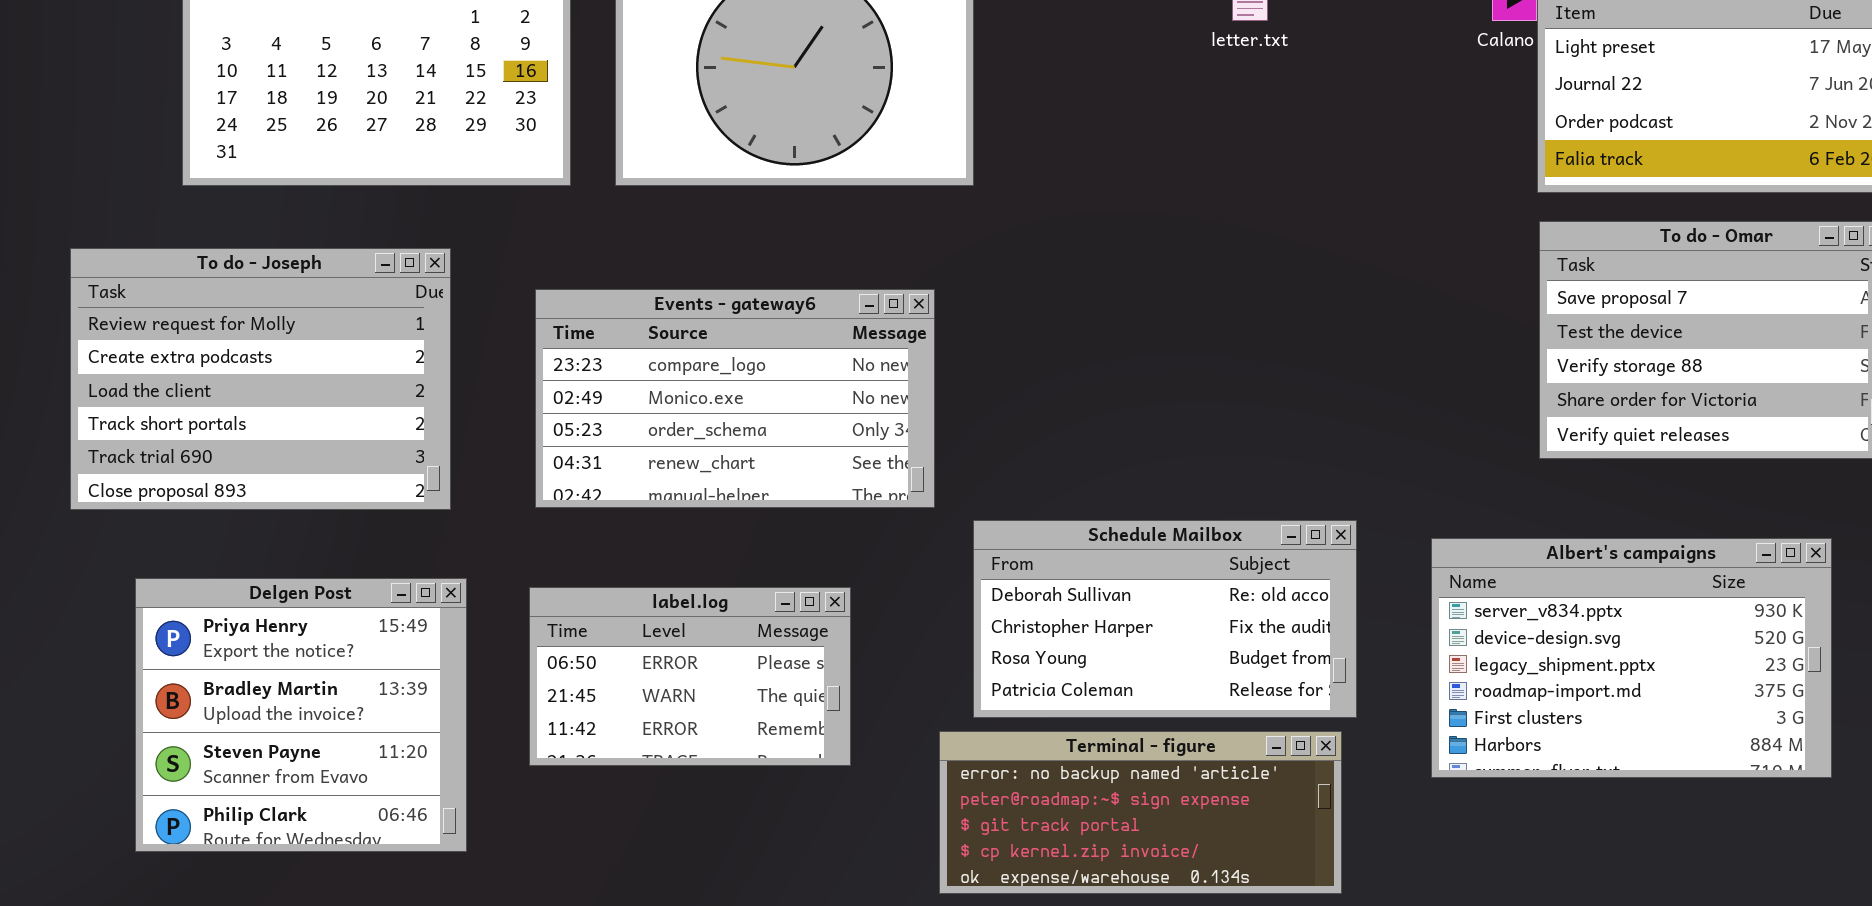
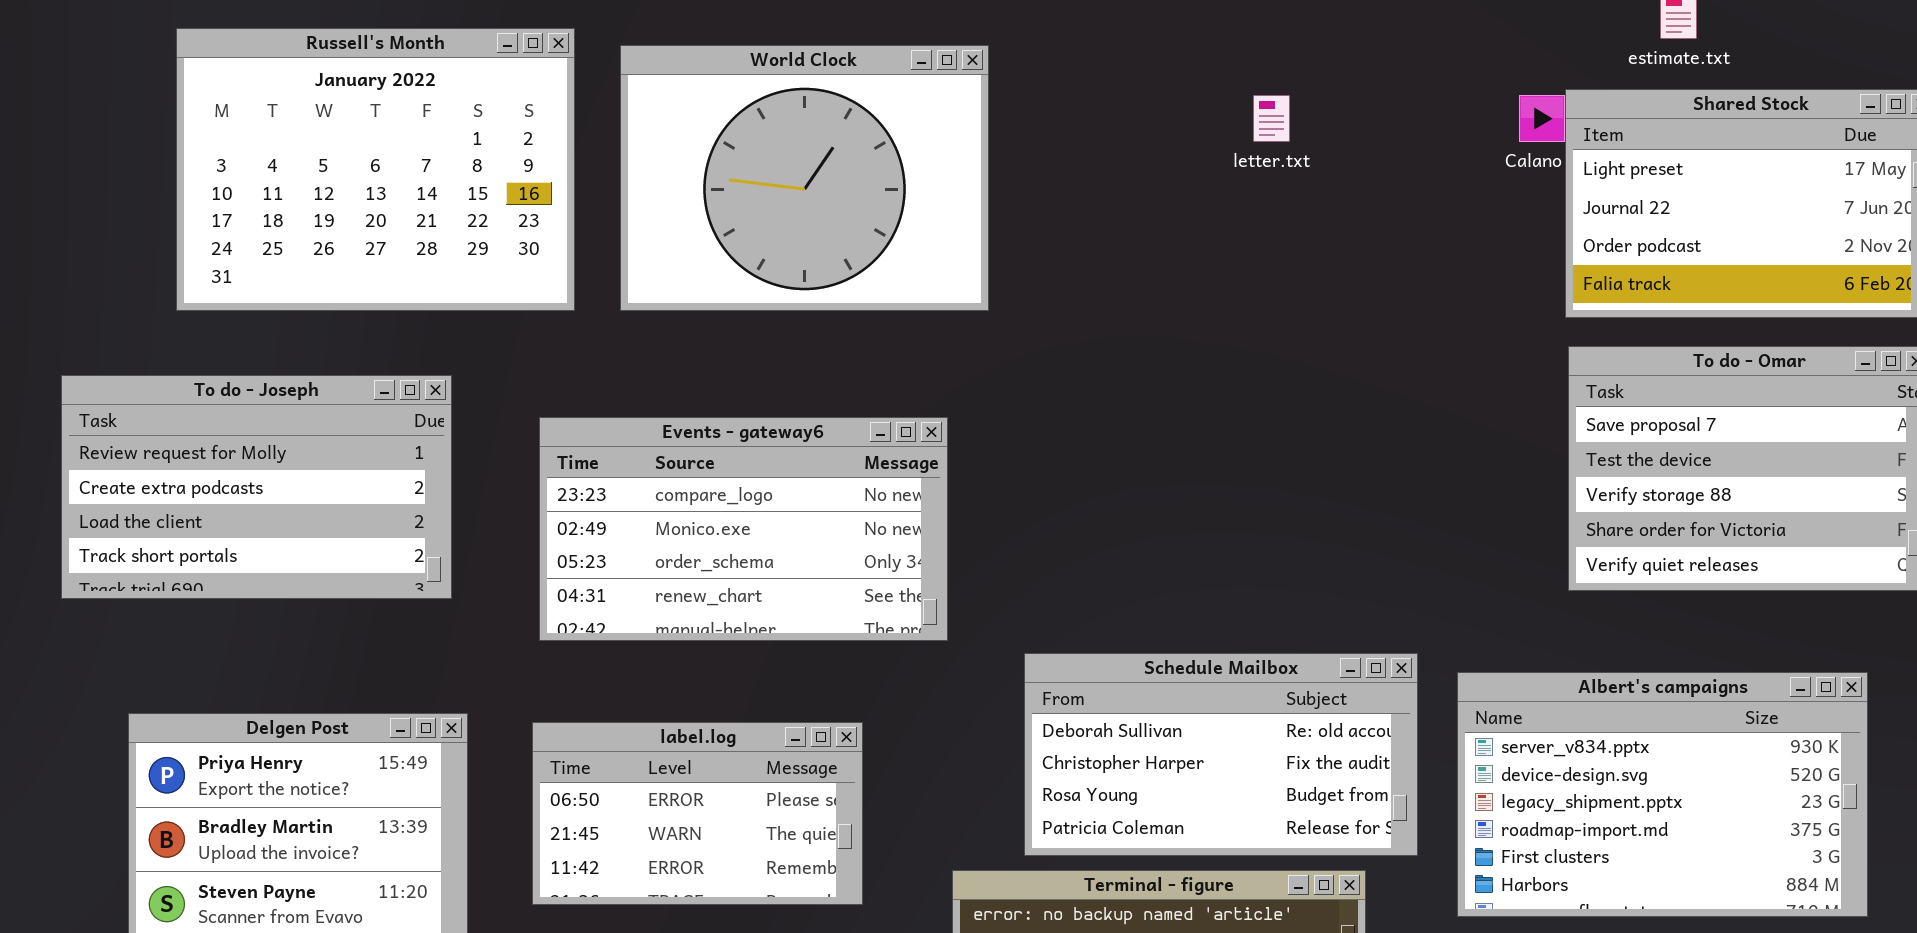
To do - Joseph: [70,248,451,510] -> [61,375,452,599], resized
Schedule Mailbox: [973,520,1357,718] -> [1024,653,1418,856], moved

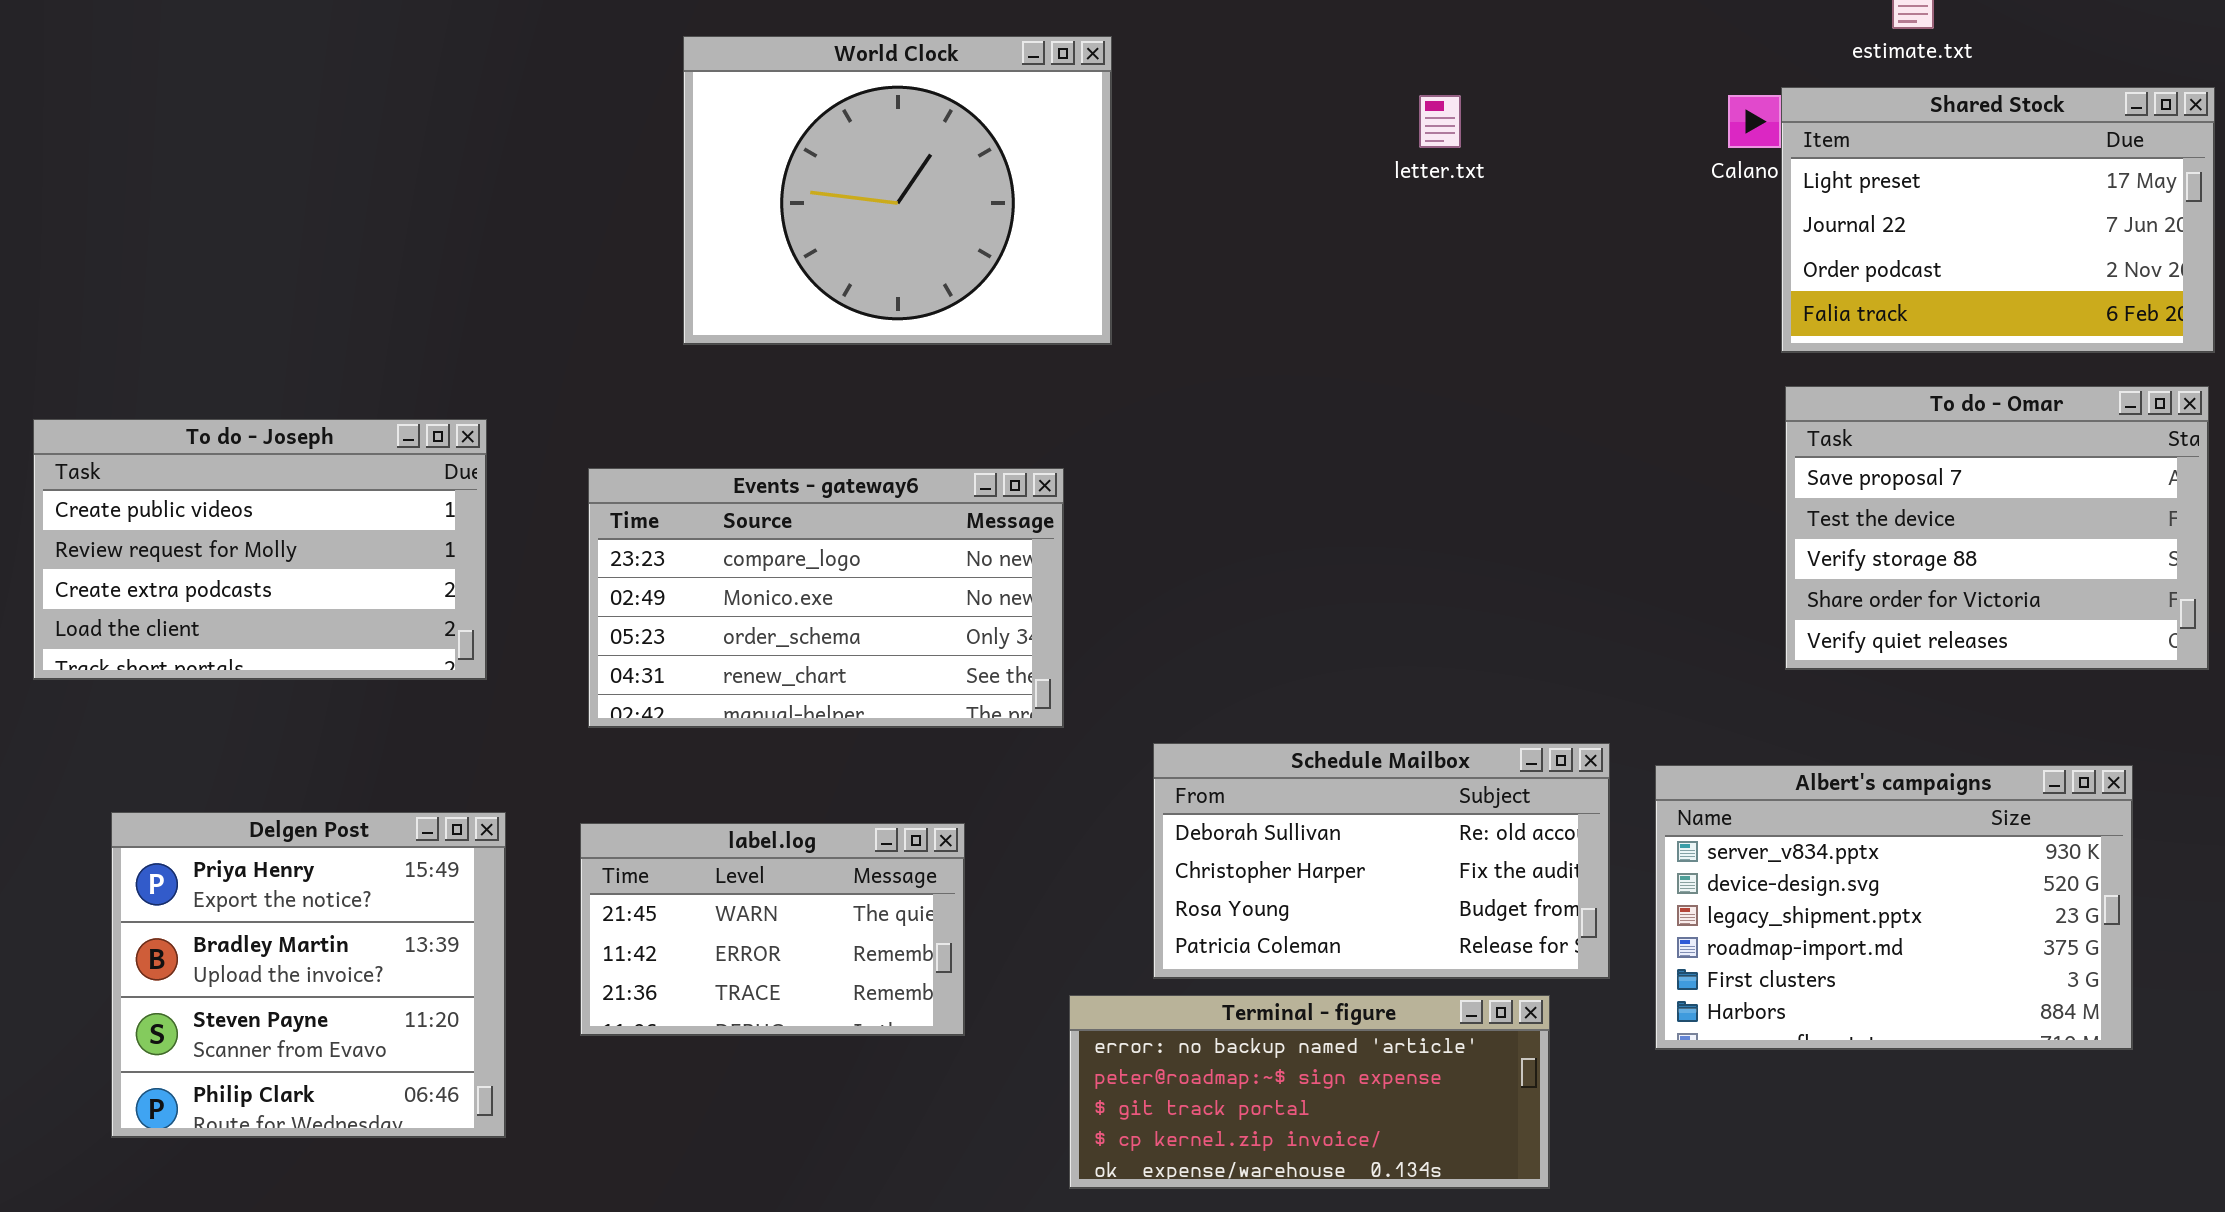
Russell's Month: [176,28,575,311] -> none, closed
To do - Joseph: [61,375,452,599] -> [33,419,487,680], scrolled up 1 row
label.log: [532,722,863,905] -> [580,823,965,1036], scrolled down 1 row

